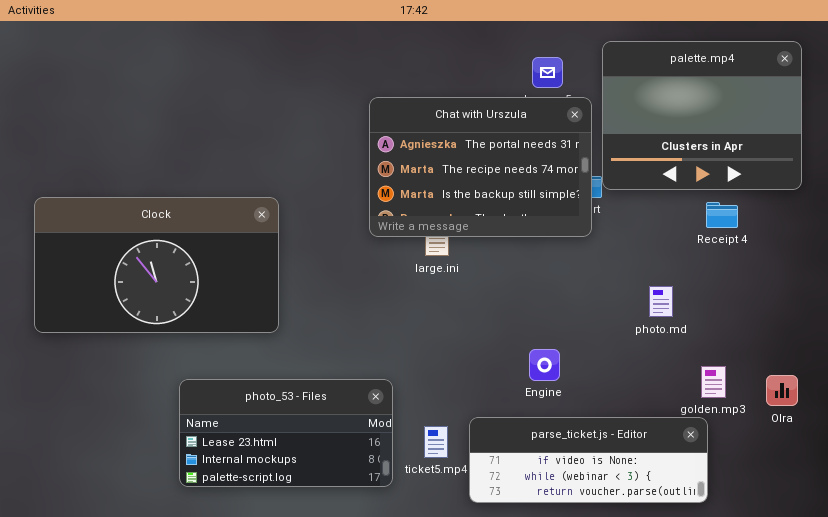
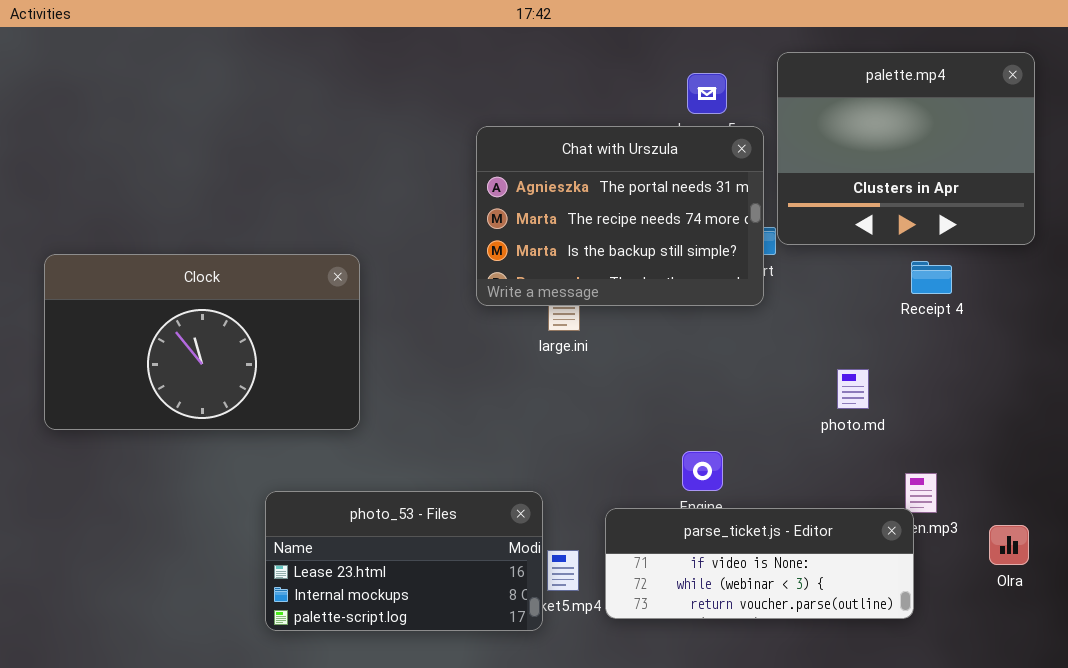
Olra: [766,375,798,406] -> [989,525,1029,565], moved
photo_53 - Files: [179,379,393,487] -> [265,491,543,631], moved
parse_ticket.js - Editor: [469,417,708,503] -> [605,508,914,619], moved

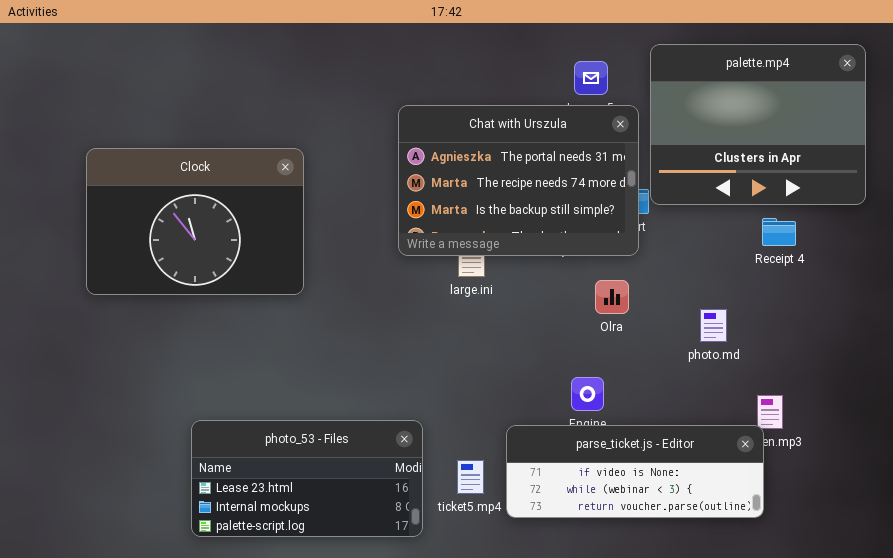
Clock: [44,254,360,430] -> [86,148,304,295], moved, resized
photo_53 - Files: [265,491,543,631] -> [191,420,423,537], moved
Olra: [989,525,1029,565] -> [595,280,629,314], moved

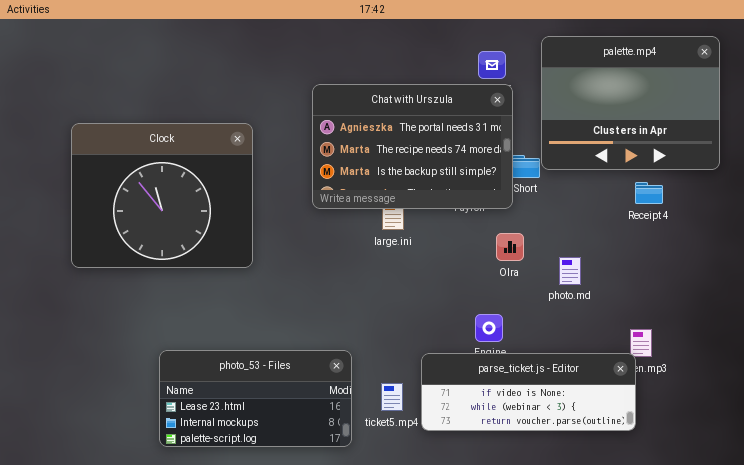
Chat with Urszula: [398,105,639,256] -> [312,84,513,209], moved
Clock: [86,148,304,295] -> [71,123,253,268], resized
photo.md: [700,309,727,342] -> [559,257,581,285], moved

